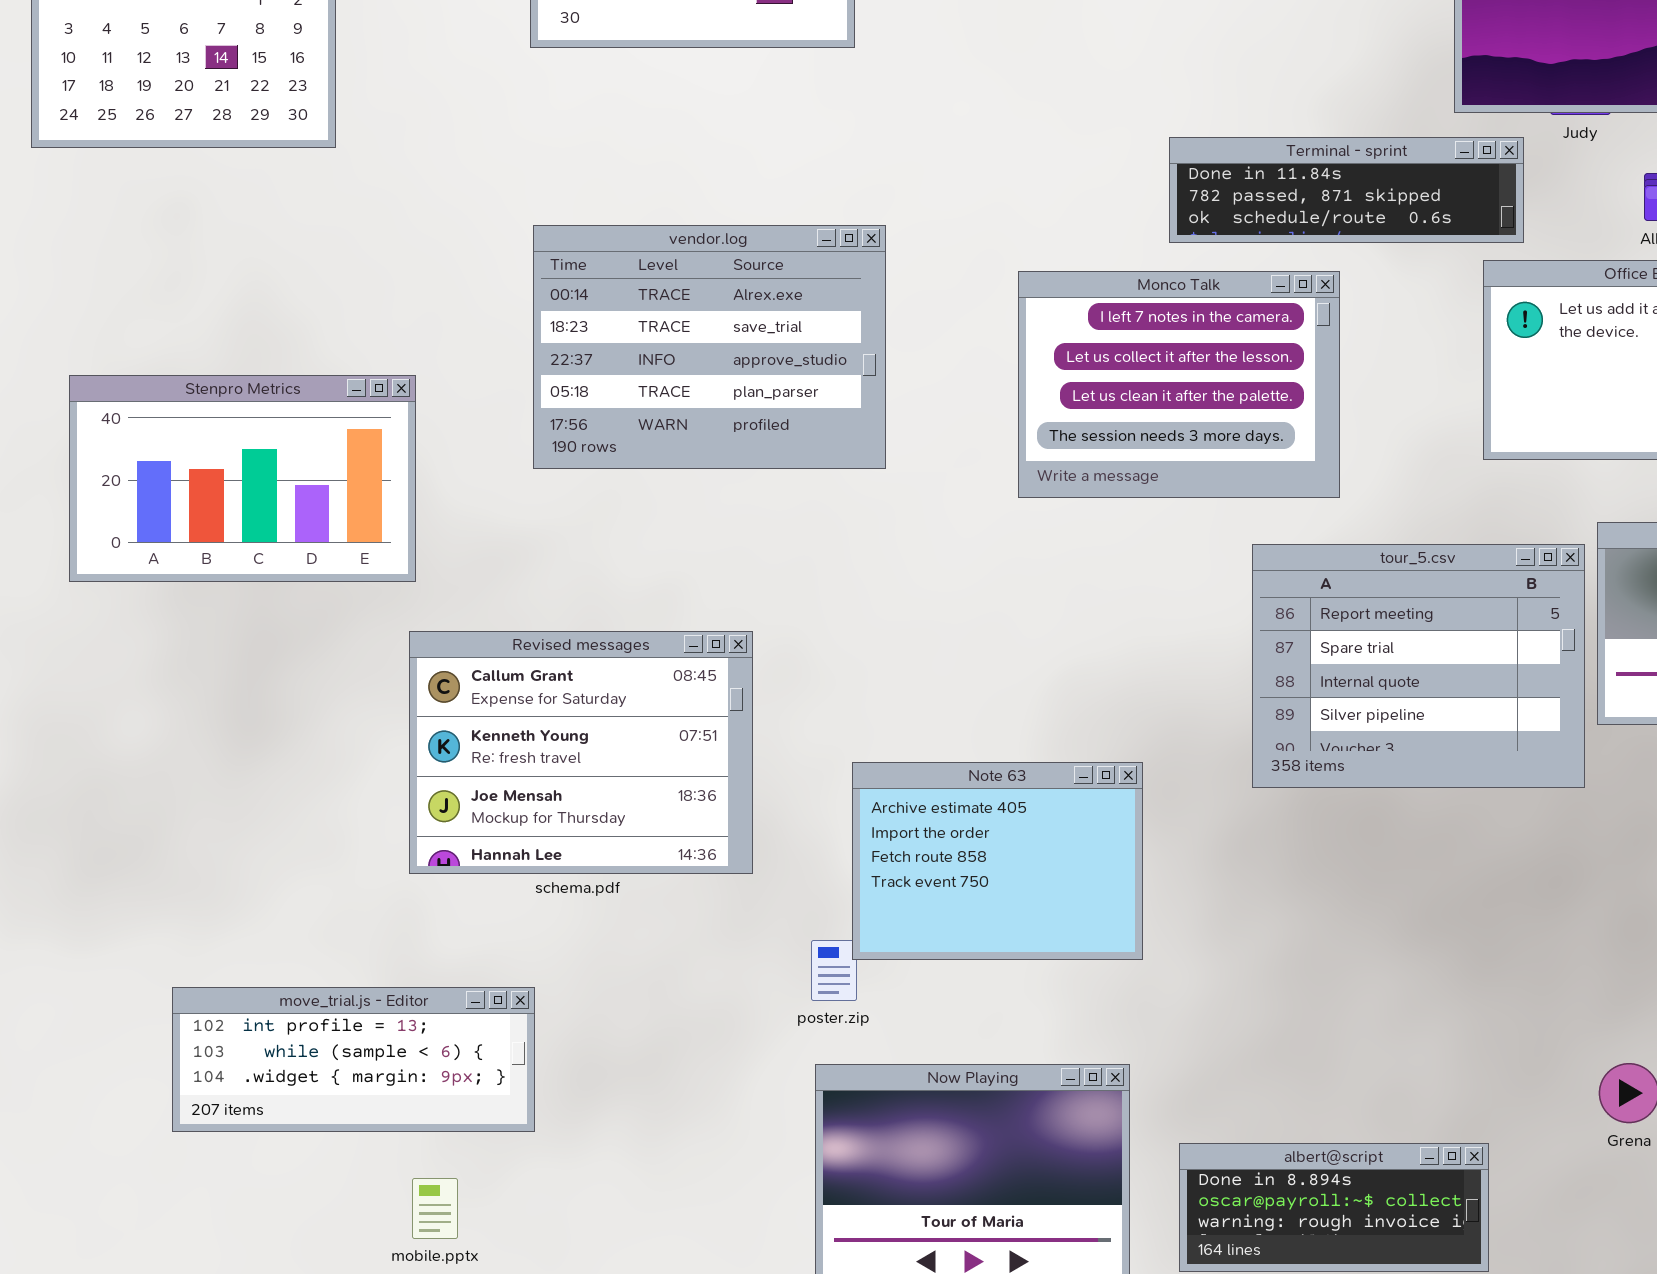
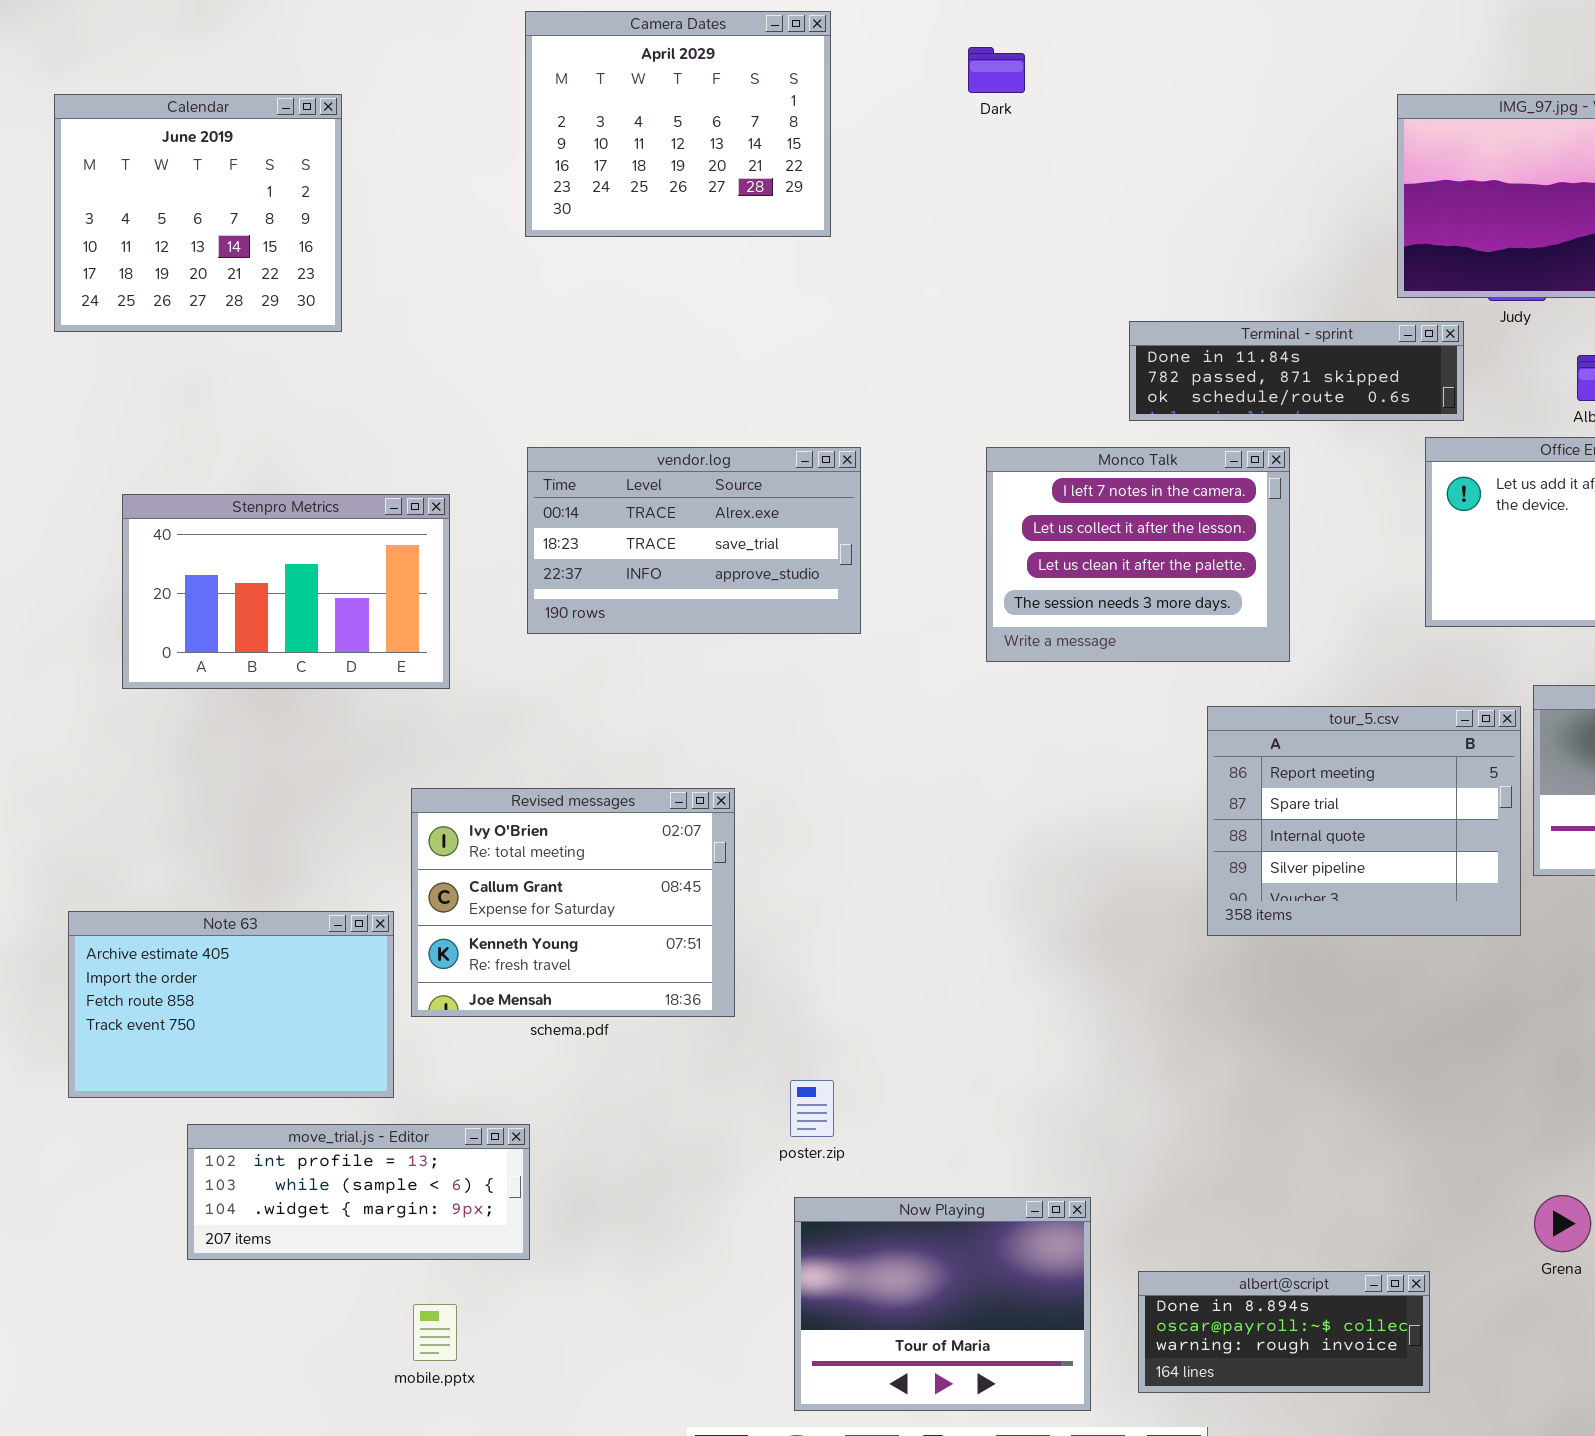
vendor.log: [533,225,886,469] -> [527,447,861,634], resized
Stenpro Metrics: [69,375,416,582] -> [122,494,450,689], moved
Revised messages: [409,631,753,874] -> [411,788,735,1017], scrolled up 1 row
Note 63: [852,762,1143,960] -> [68,911,394,1098], moved, resized

